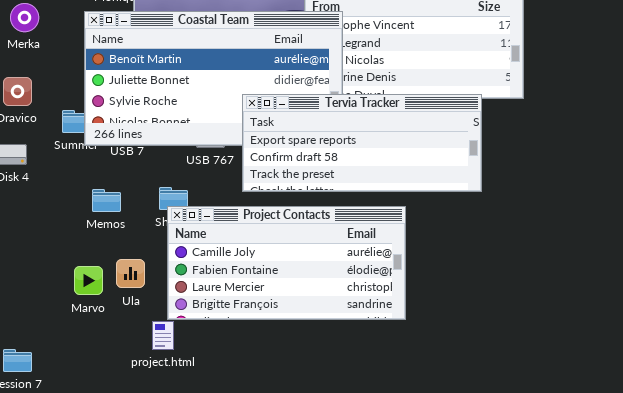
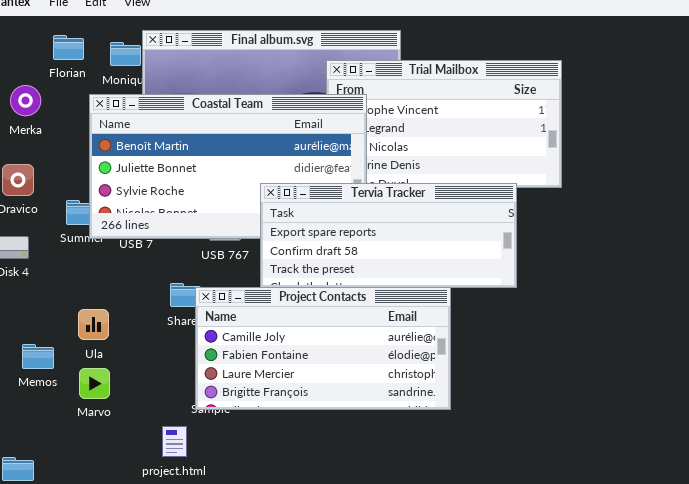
Memos: [92,189,121,212] -> [22,344,54,369], moved
Project Contacts: [167,206,406,320] -> [195,287,451,410], moved
Ula: [116,259,145,288] -> [78,309,109,340], moved

